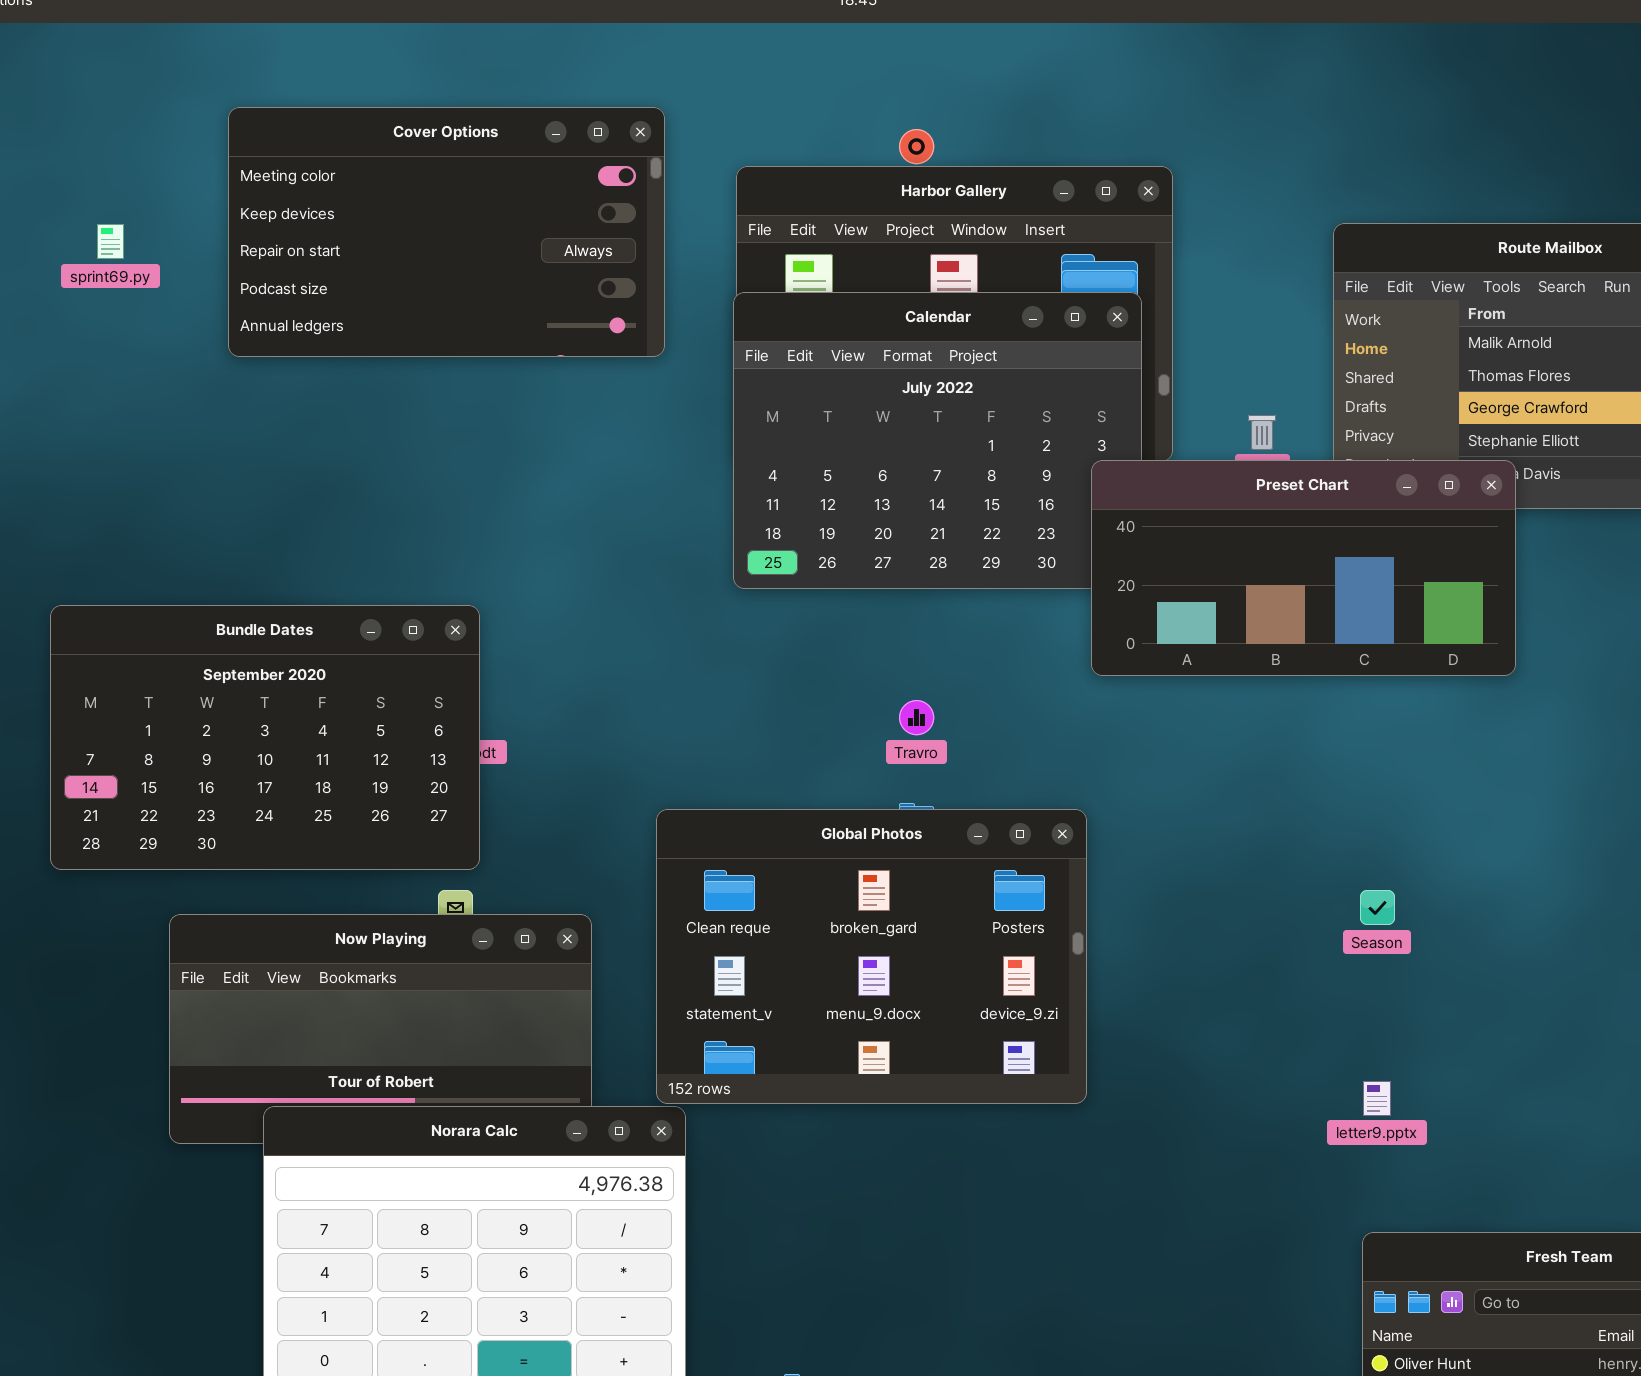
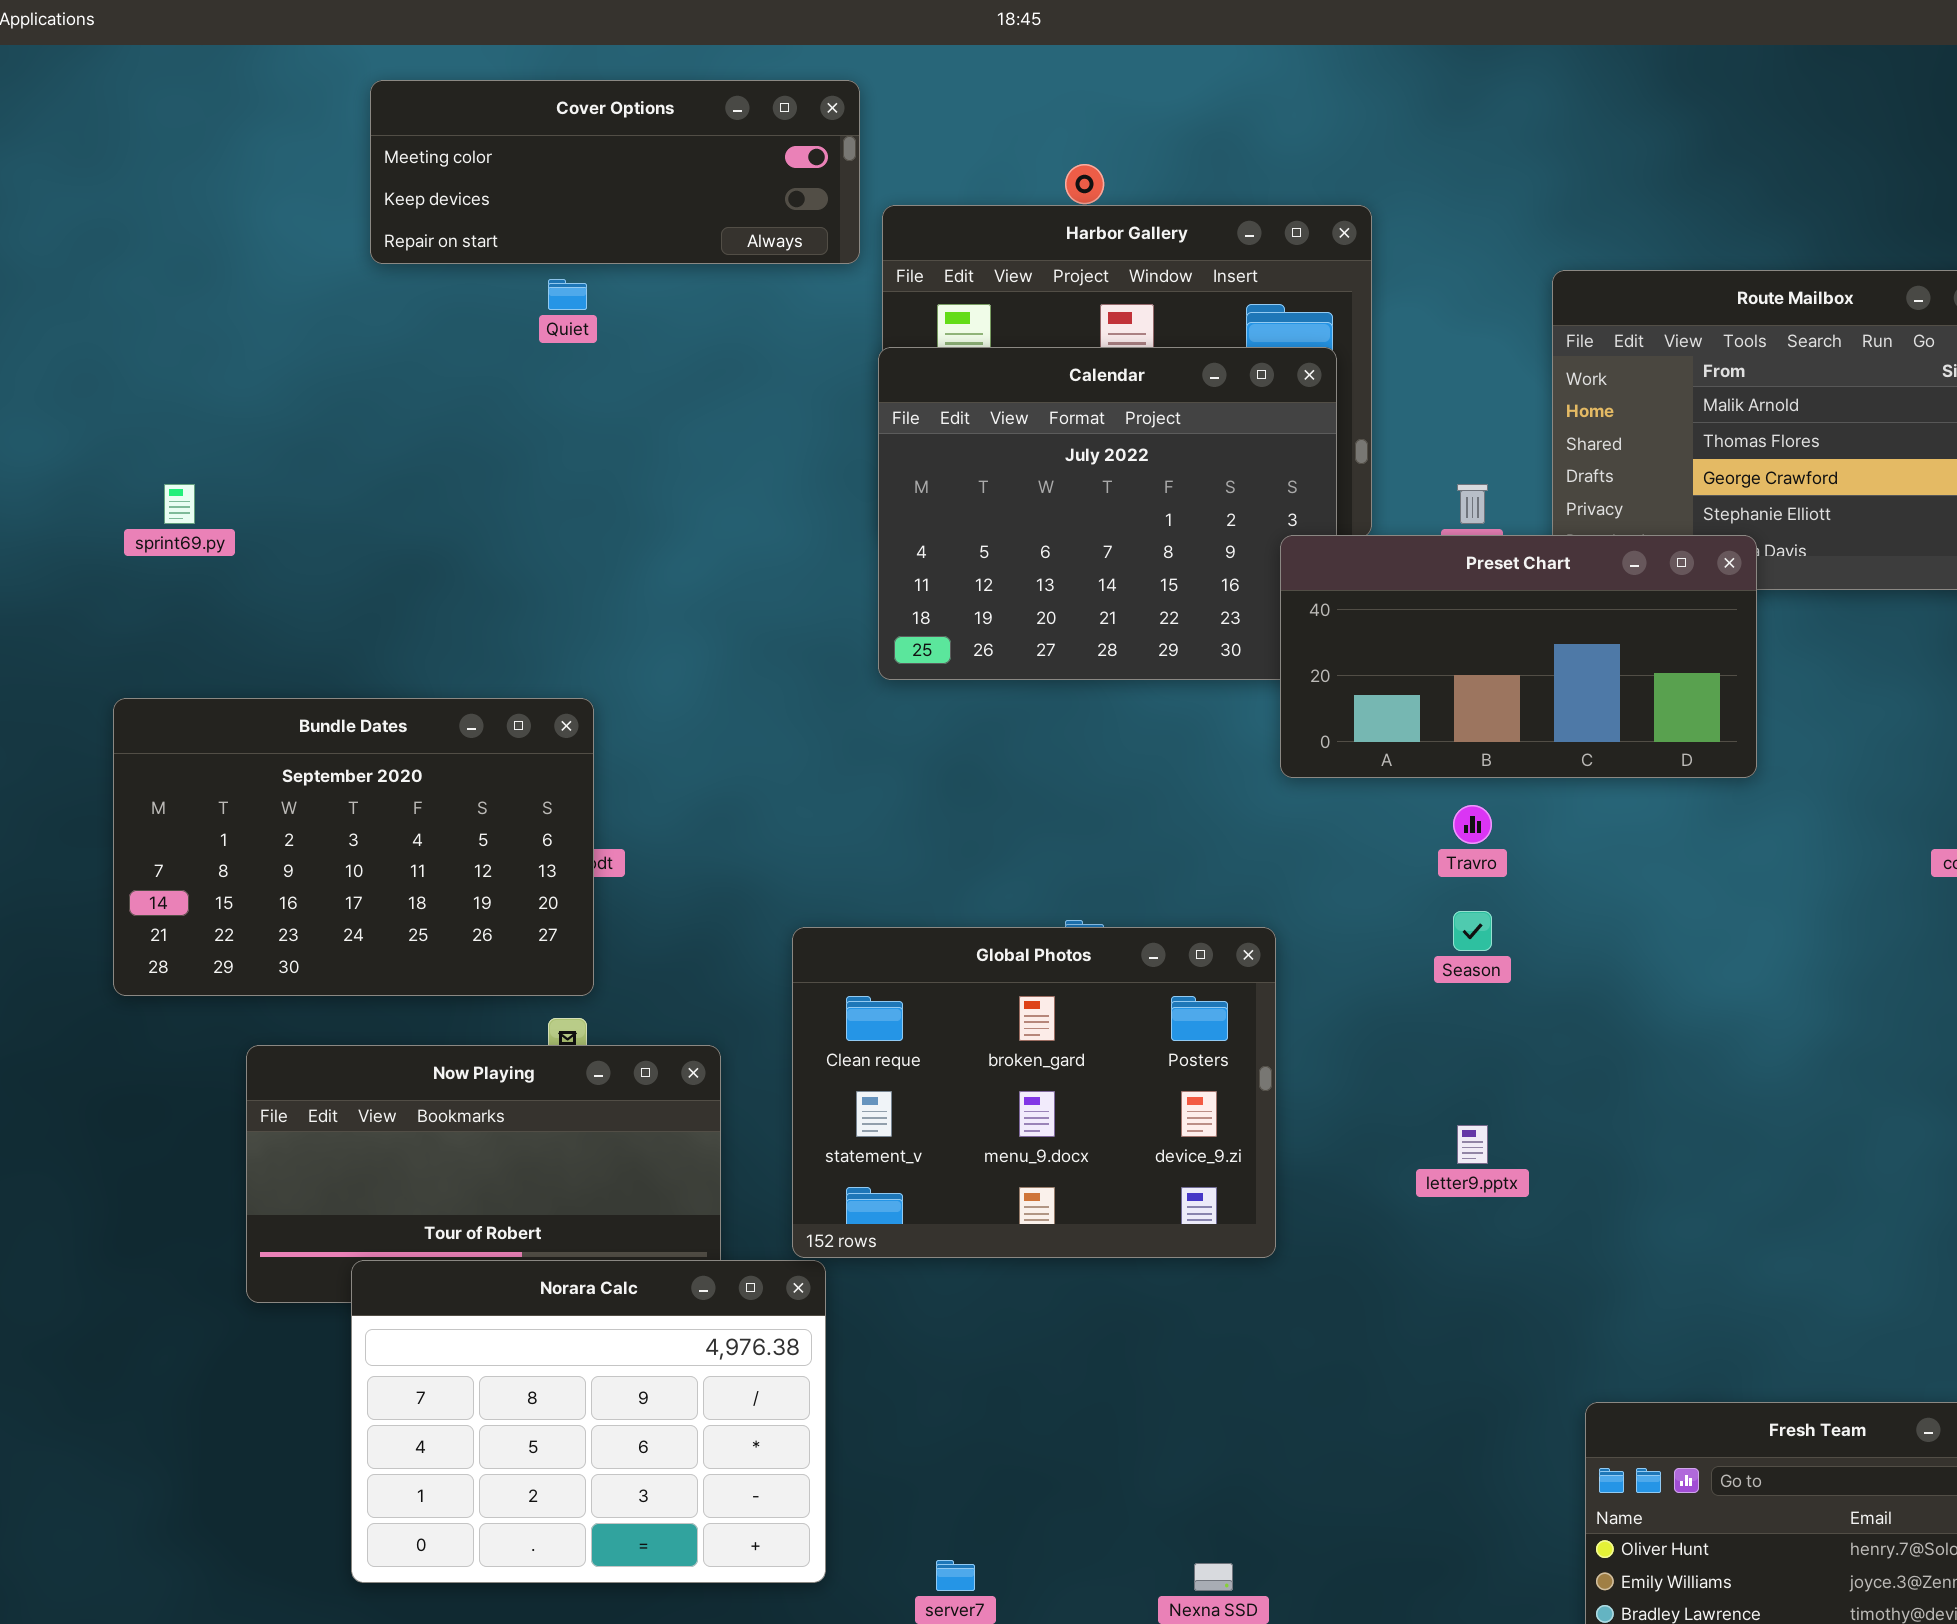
Cover Options: [228,107,665,357] -> [370,80,860,264], moved, resized
sprint69.py: [97,224,124,259] -> [164,484,195,524], moved
Travro: [899,700,934,735] -> [1453,805,1492,844], moved
Season: [1360,890,1395,925] -> [1453,911,1492,951], moved
letter9.pptx: [1363,1081,1391,1116] -> [1457,1125,1488,1164], moved

